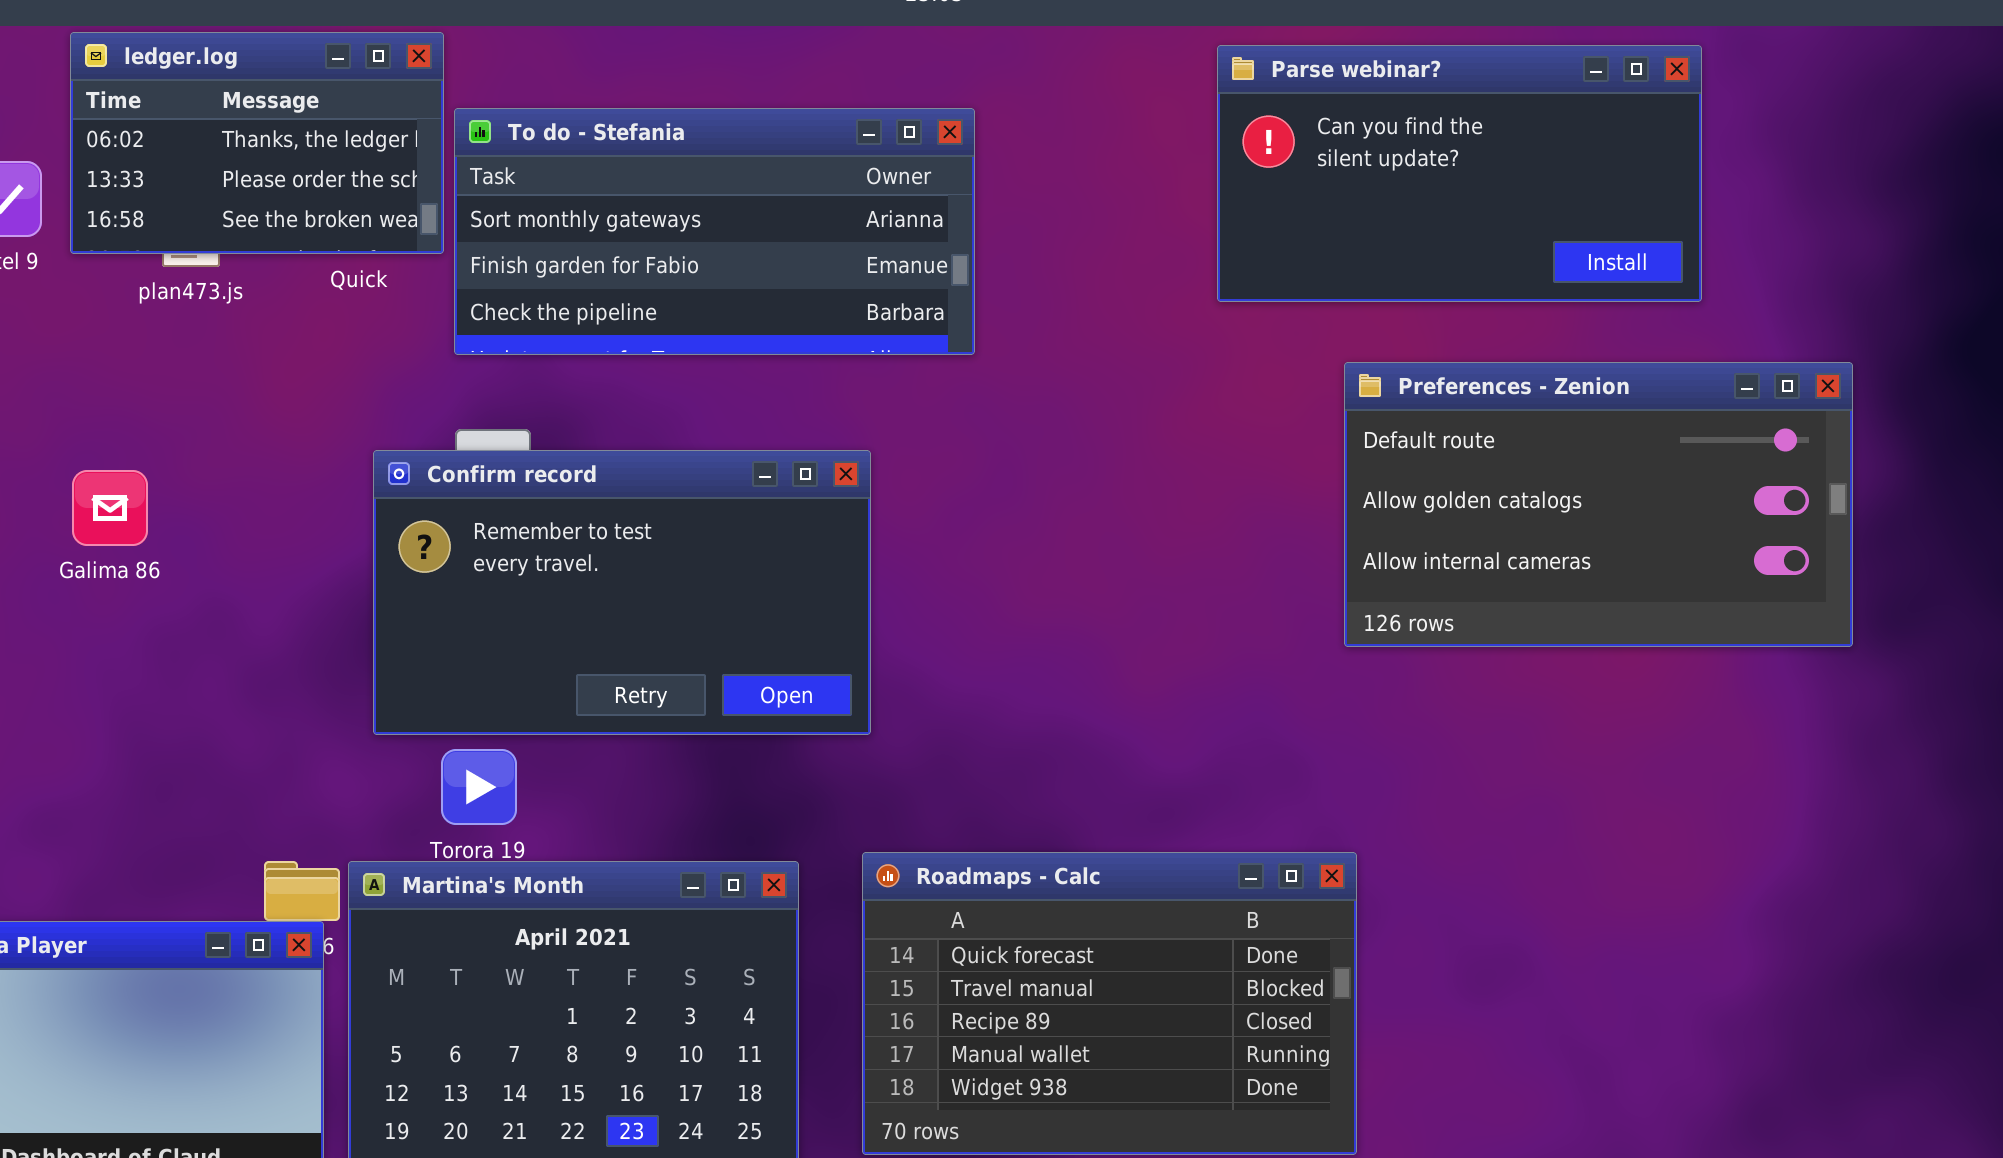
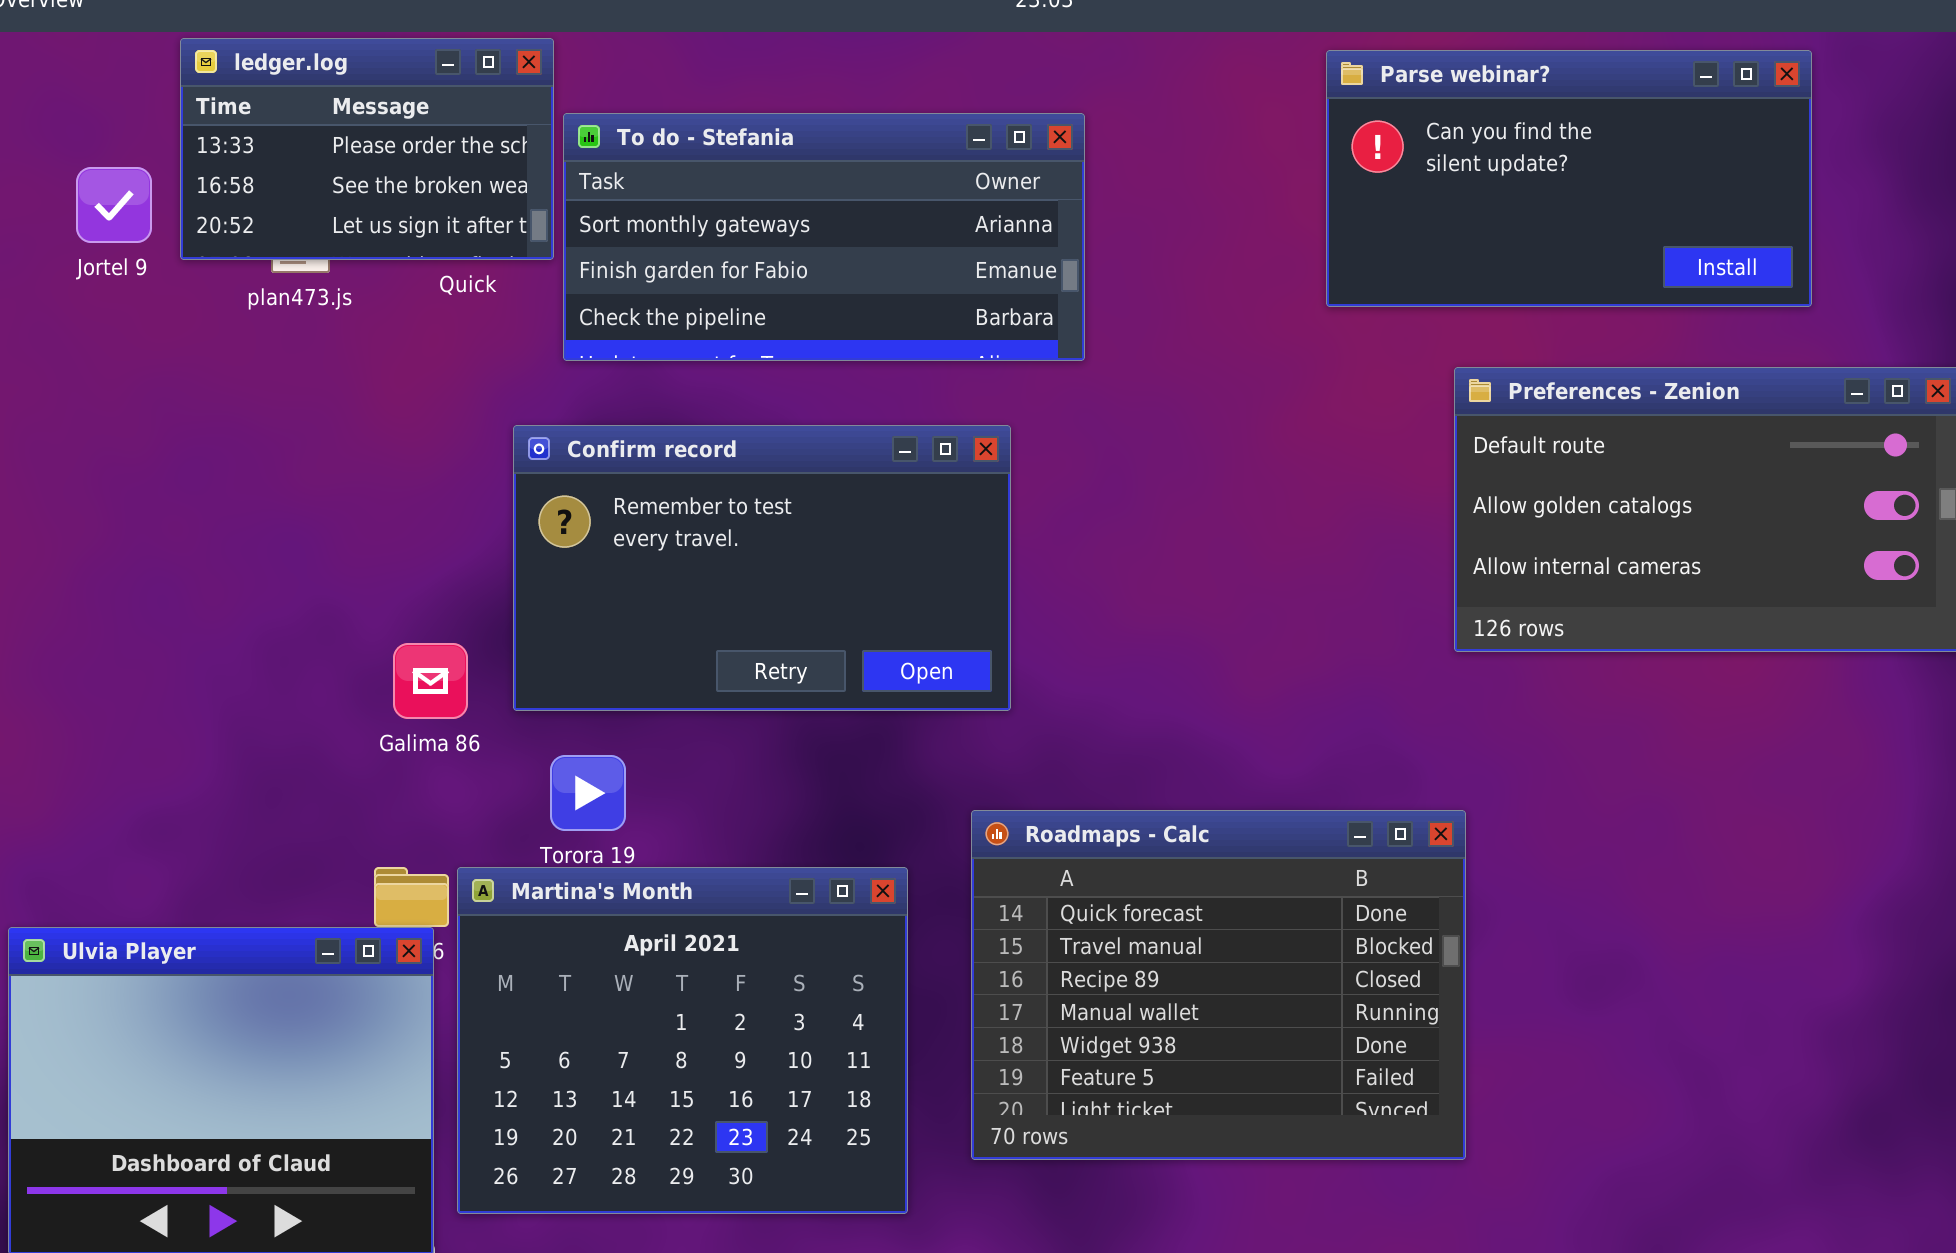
ledger.log: [70,32,444,254] -> [180,38,554,260], scrolled down 1 row
Confirm record: [373,450,871,735] -> [513,425,1011,711], moved
Galima 86: [72,470,148,546] -> [393,643,468,719], moved
Roadmaps - Calc: [862,852,1357,1155] -> [971,810,1466,1160], resized

